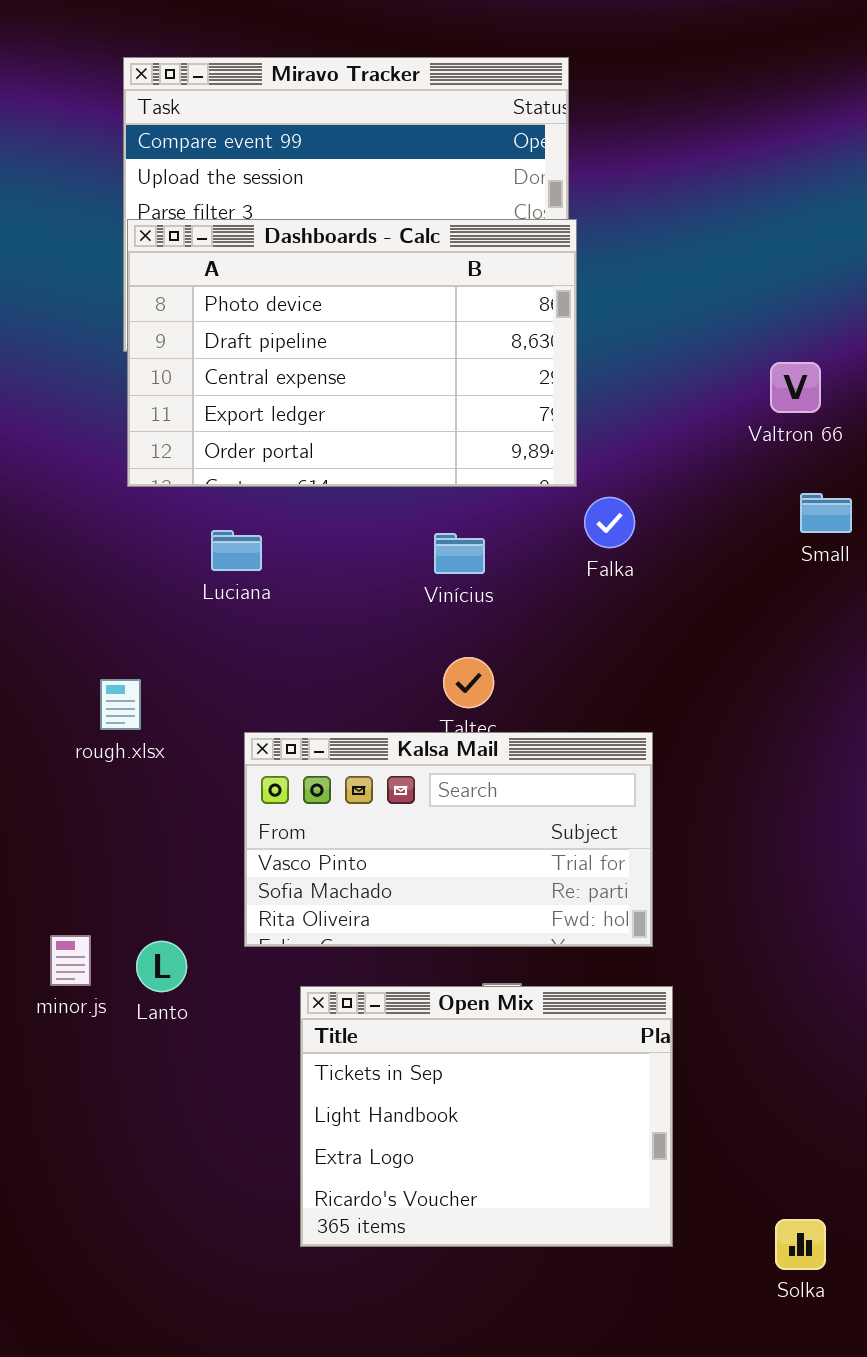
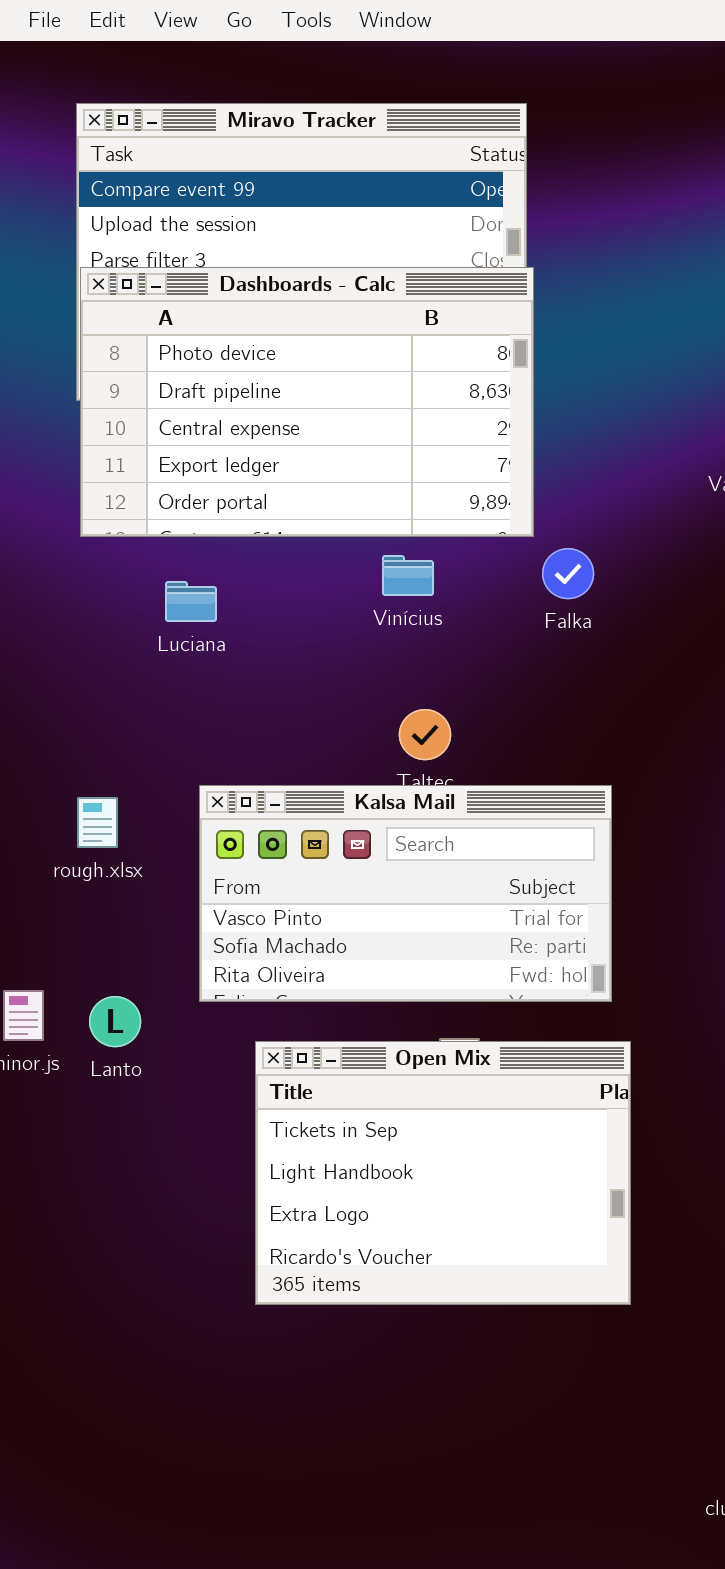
Vinícius: [434,533,485,574] -> [382,555,434,596], moved
rough.xlsx: [100,679,141,730] -> [77,797,118,848], moved

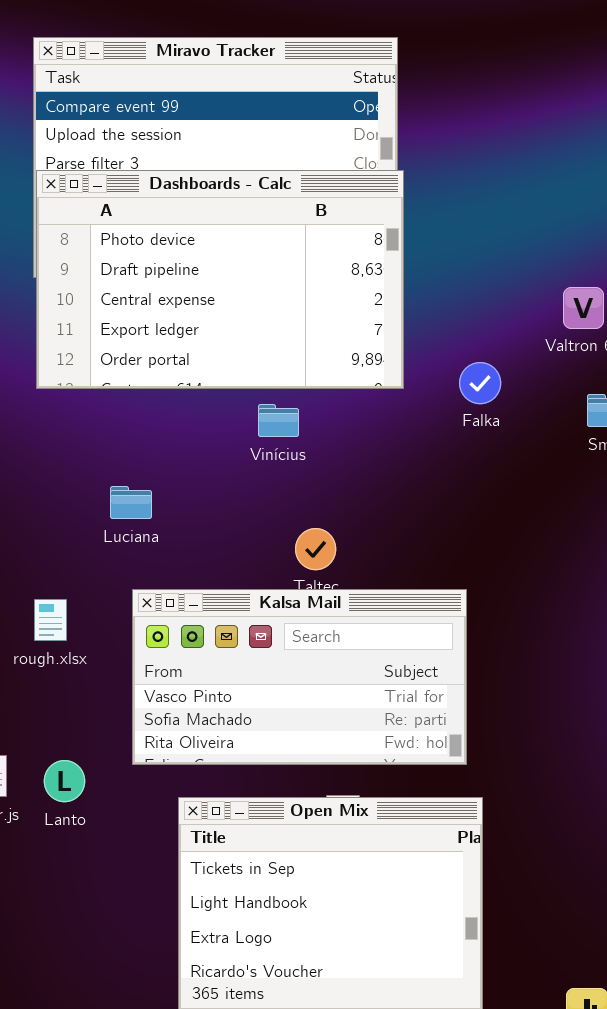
Falka: [542,548,594,599] -> [459,362,501,404], moved
Vinícius: [382,555,434,596] -> [258,404,299,437], moved
Luciana: [165,581,217,622] -> [110,486,152,519], moved

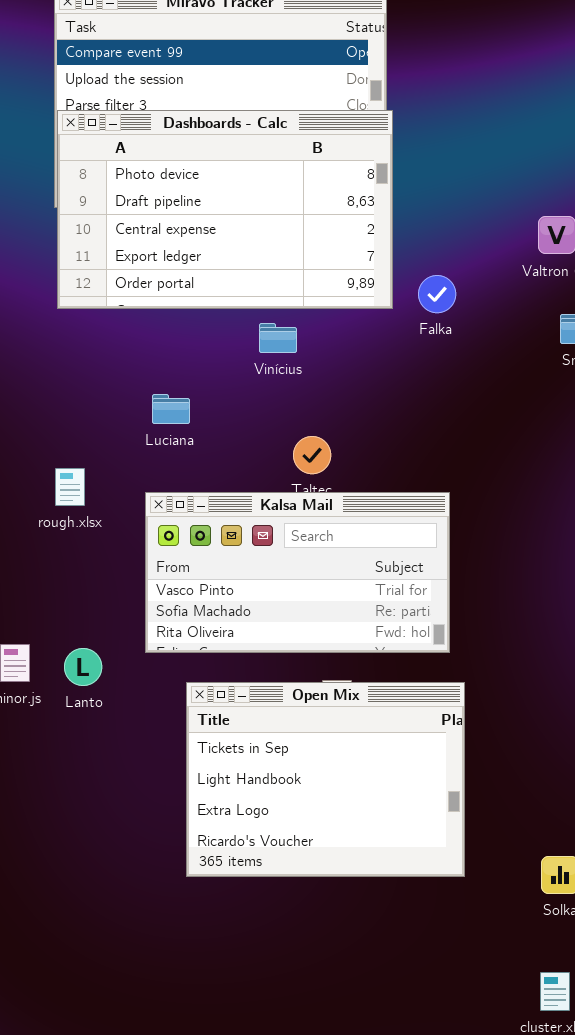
Falka: [459,362,501,404] -> [418,275,456,313], moved
Luciana: [110,486,152,519] -> [152,394,190,424], moved
rough.xlsx: [34,599,67,641] -> [55,468,85,506], moved

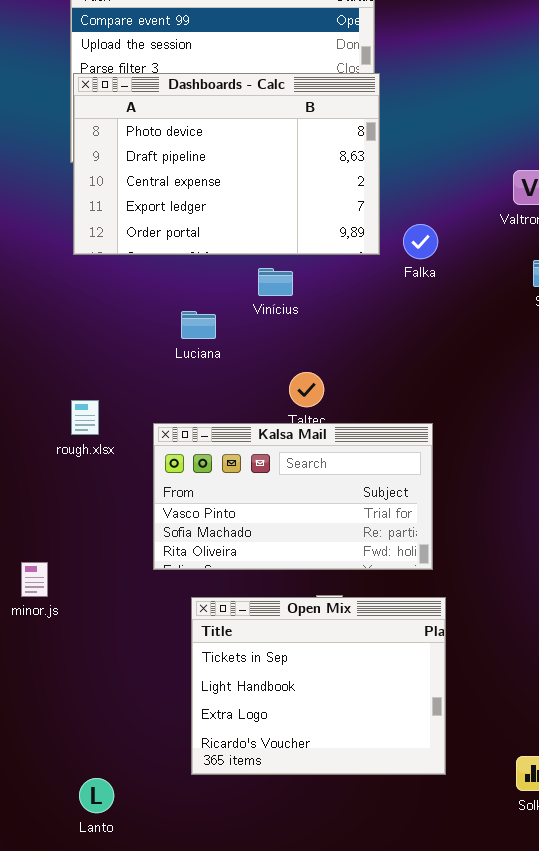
Luciana: [152,394,190,424] -> [181,311,216,339], moved
Lanto: [64,648,102,686] -> [79,778,114,813], moved

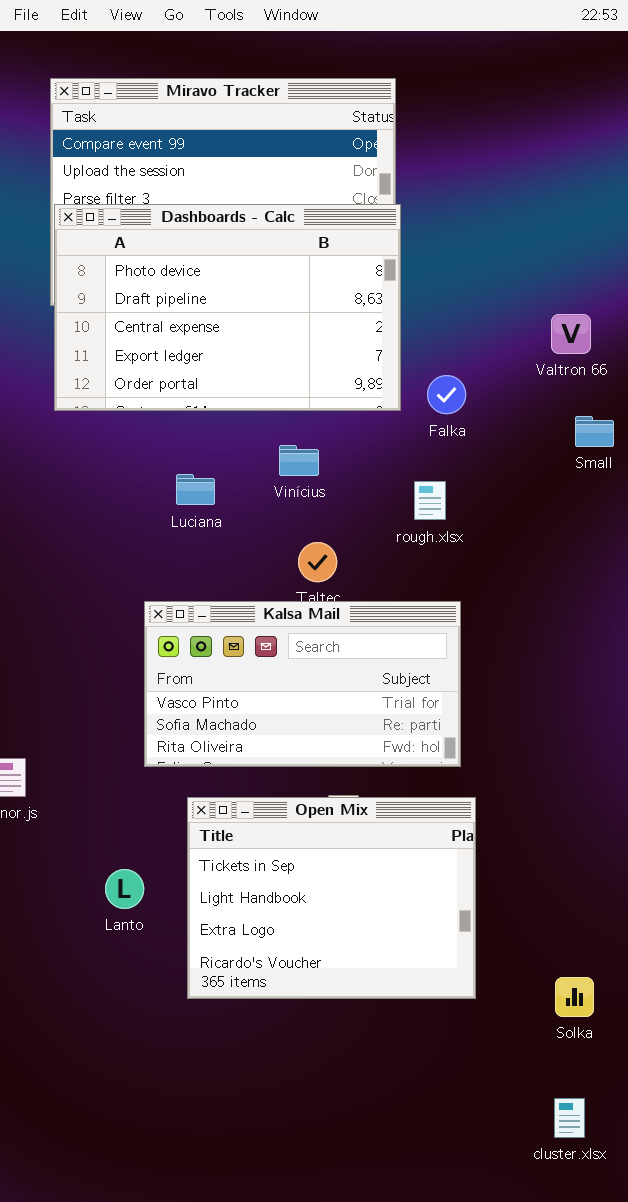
Vinícius: [258,268,293,296] -> [279,445,319,476], moved
rough.xlsx: [71,400,99,435] -> [414,481,446,520], moved
Lanto: [79,778,114,813] -> [105,869,144,909], moved

